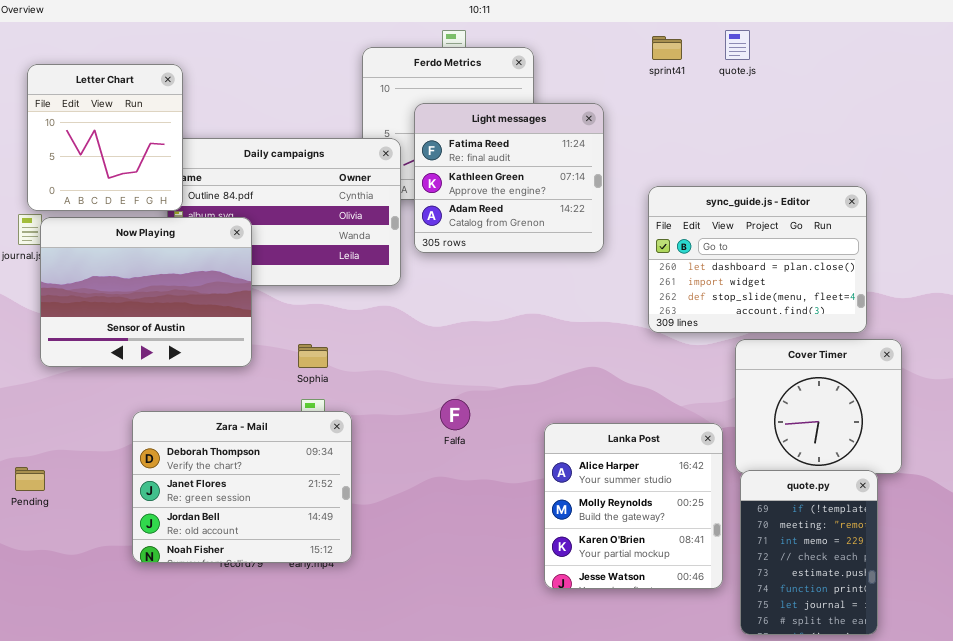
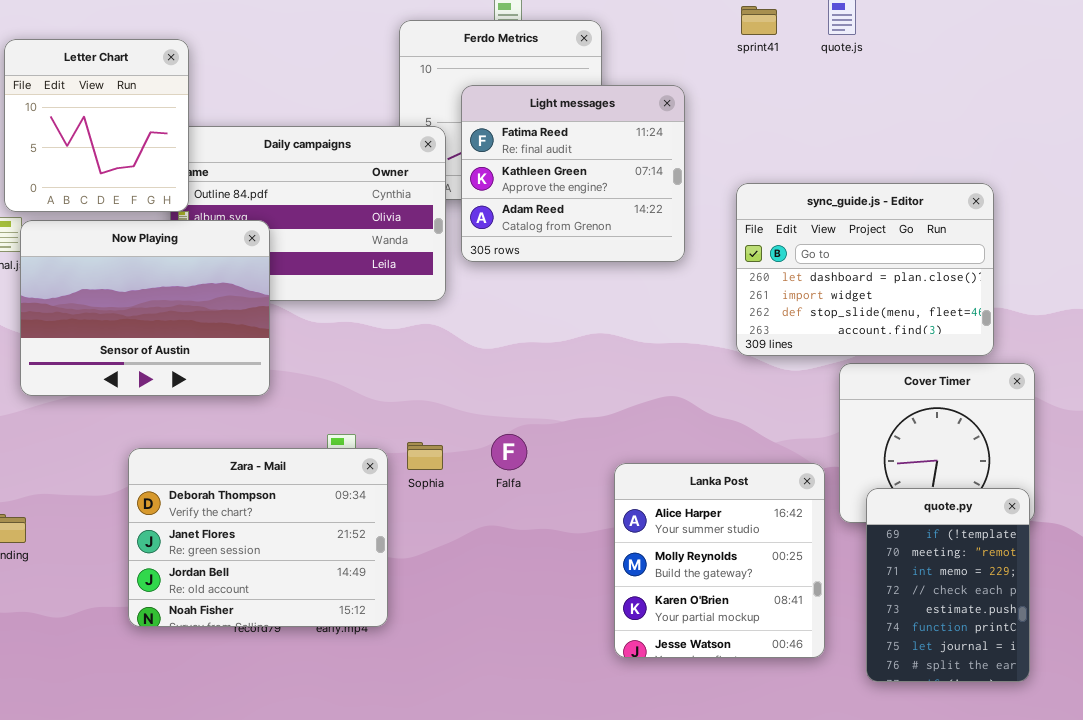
Sophia: [298,344,328,368] -> [407,442,443,470], moved
quote.py: [740,470,878,635] -> [866,488,1030,682], moved

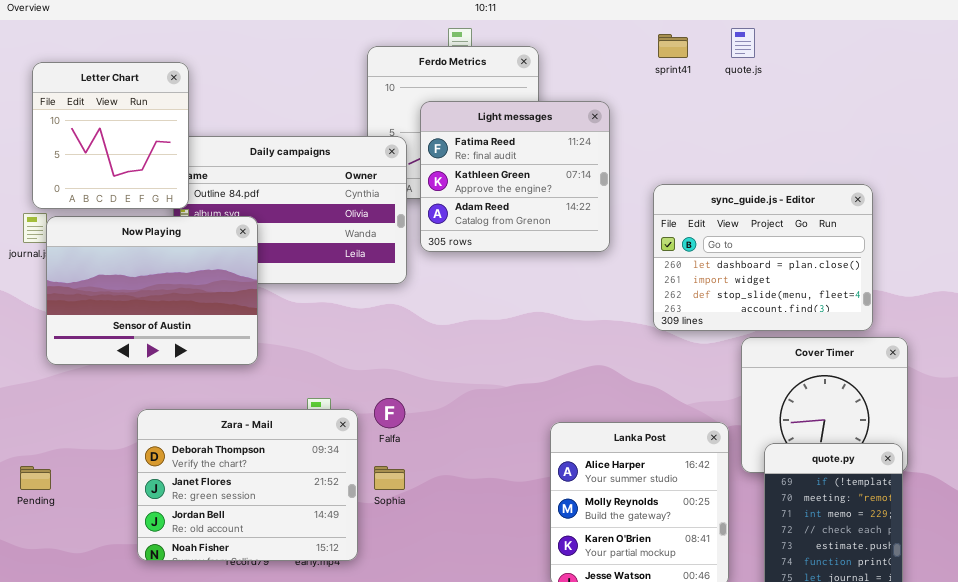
Falfa: [491,434,527,470] -> [374,398,405,428], moved
Sophia: [407,442,443,470] -> [374,466,405,490], moved

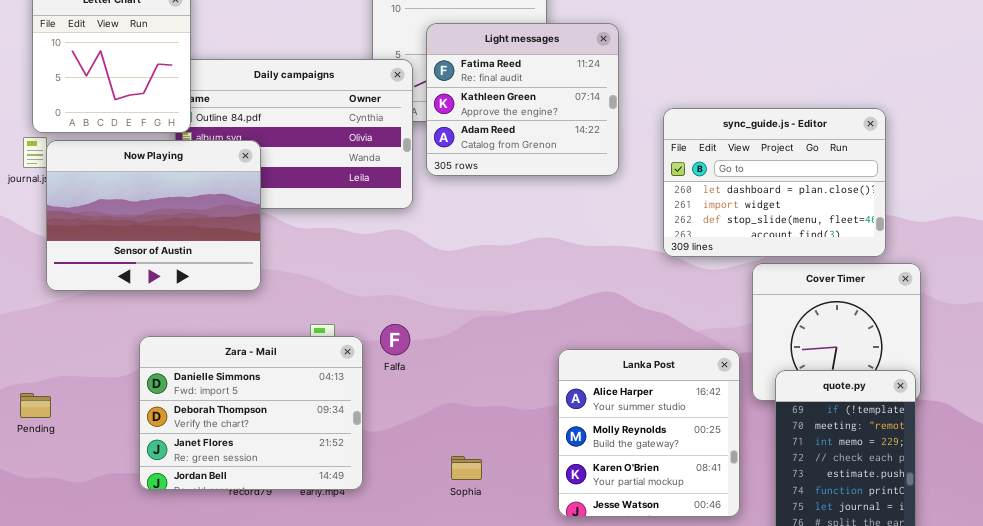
Zara - Mail: [137,409,358,561] -> [139,336,363,490], scrolled up 1 row
Sophia: [374,466,405,490] -> [451,456,482,480], moved

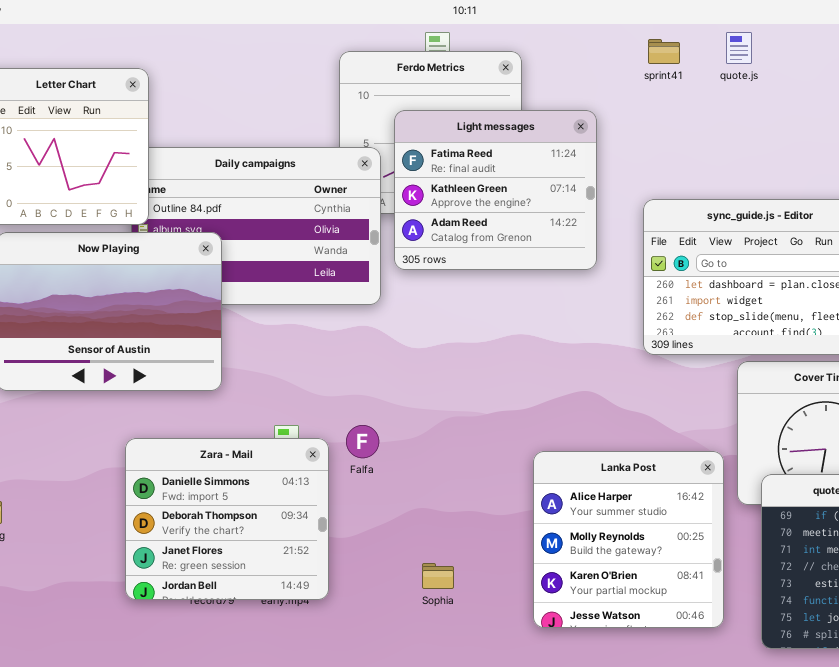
Zara - Mail: [139,336,363,490] -> [125,438,329,600], resized

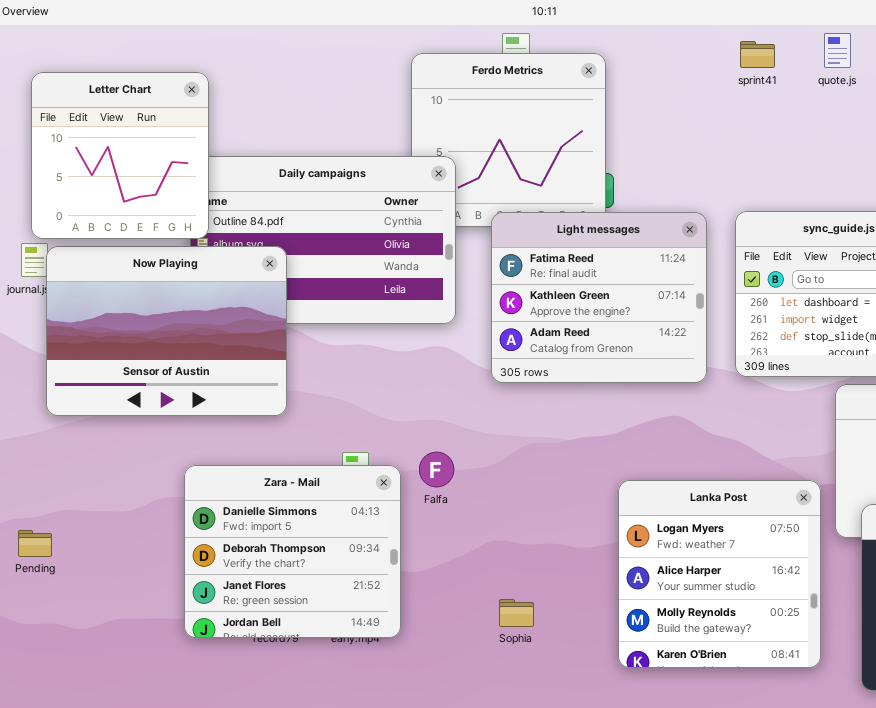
Light messages: [394,110,597,270] -> [491,212,707,383], moved
Lanka Post: [533,451,724,628] -> [618,480,821,668], scrolled up 1 row

